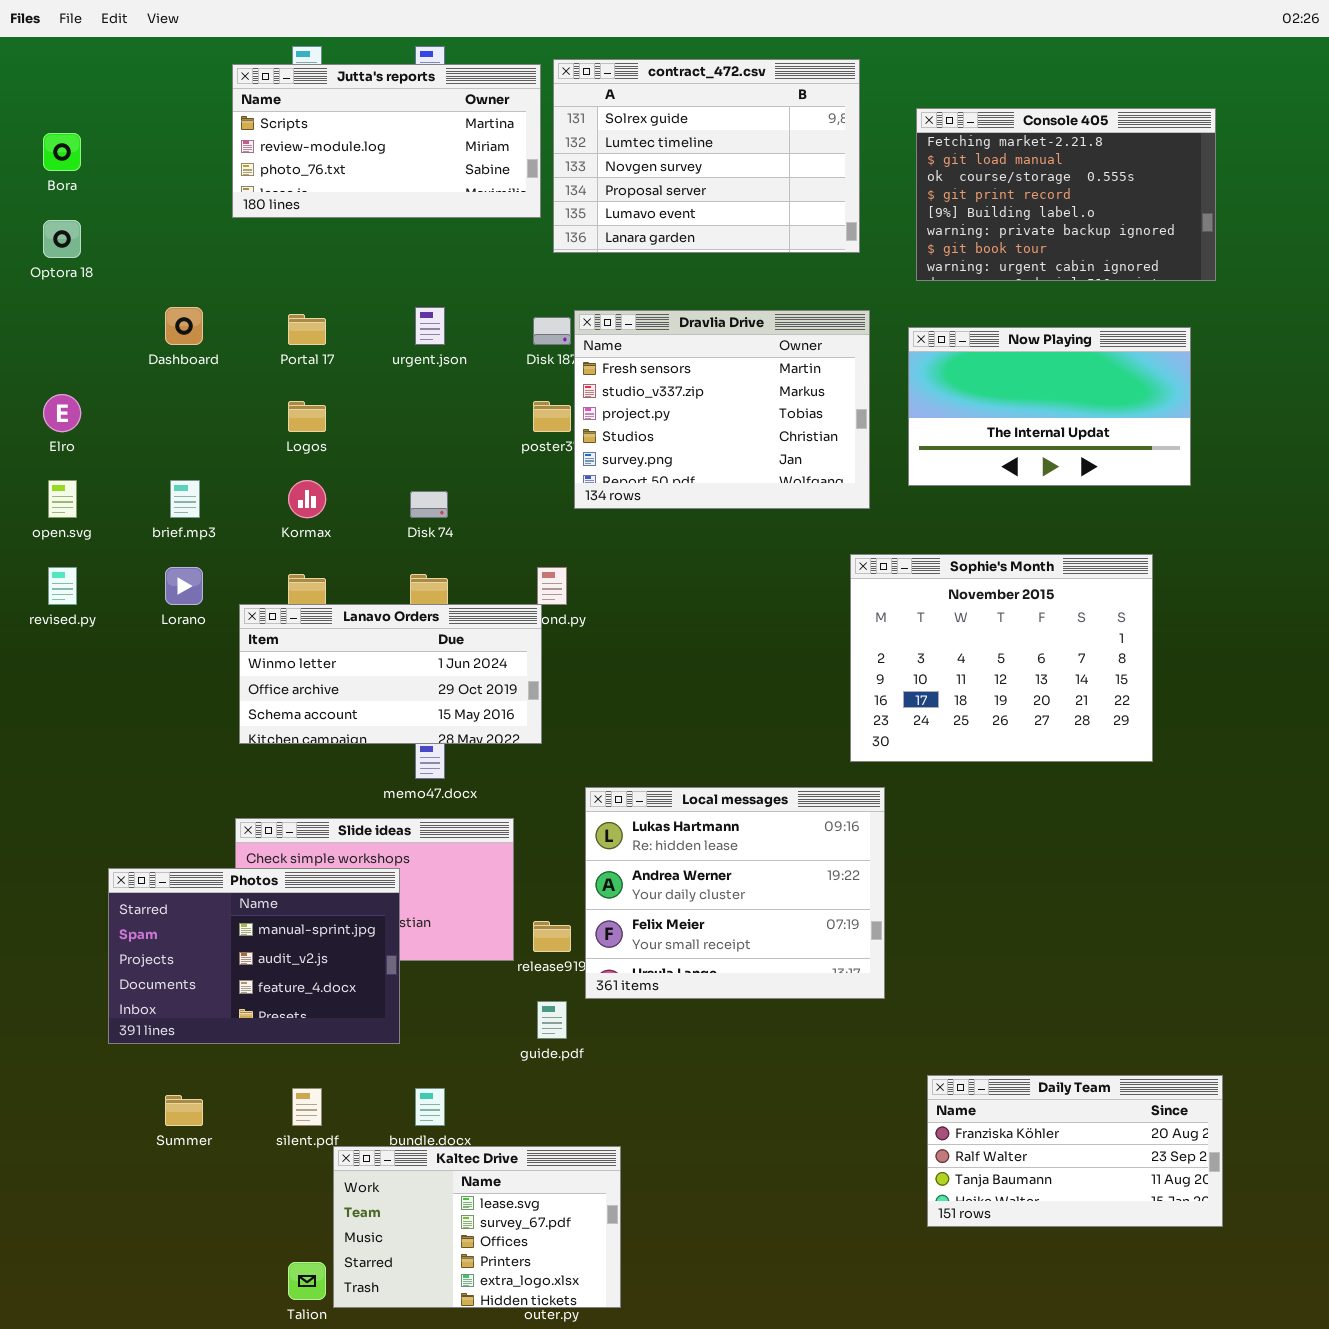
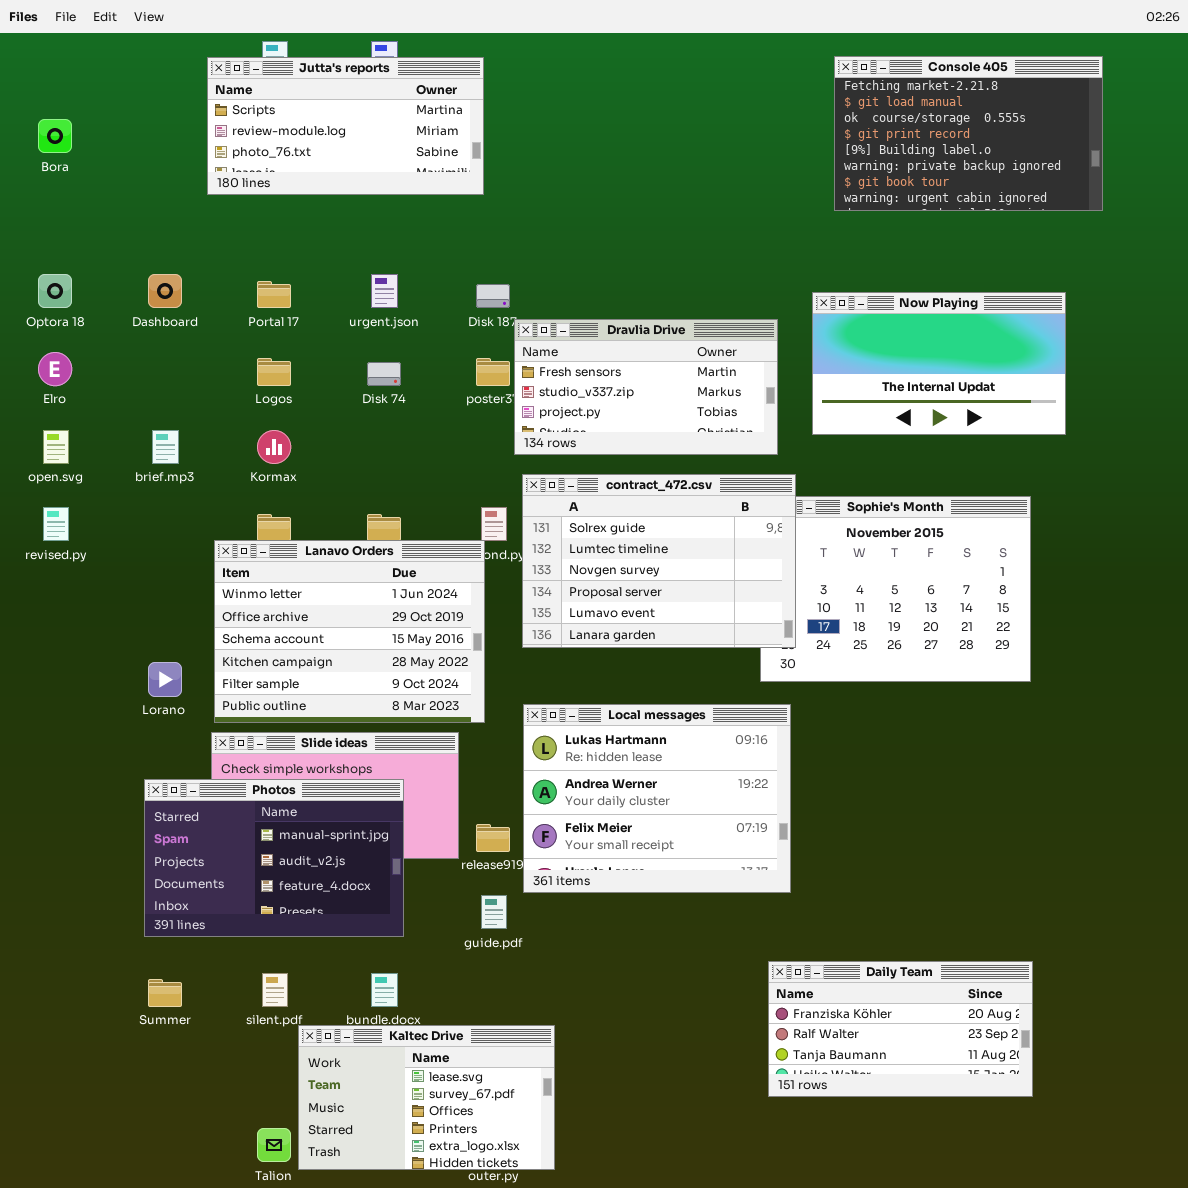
contract_472.csv: [553,59,860,253] -> [522,474,796,648], moved
Console 405: [916,108,1216,281] -> [834,56,1103,211], moved
Optora 18: [43,220,81,258] -> [38,274,72,308], moved
Dravlia Drive: [574,310,870,509] -> [514,319,778,455], resized
Disk 74: [410,491,448,518] -> [367,362,401,386], moved
Lorano: [165,567,203,605] -> [148,662,182,697], moved
Lanavo Orders: [239,604,542,744] -> [214,540,485,723], resized
Photos: [108,868,400,1044] -> [144,779,404,937], moved
Daily Team: [927,1075,1223,1227] -> [768,961,1033,1097], moved

